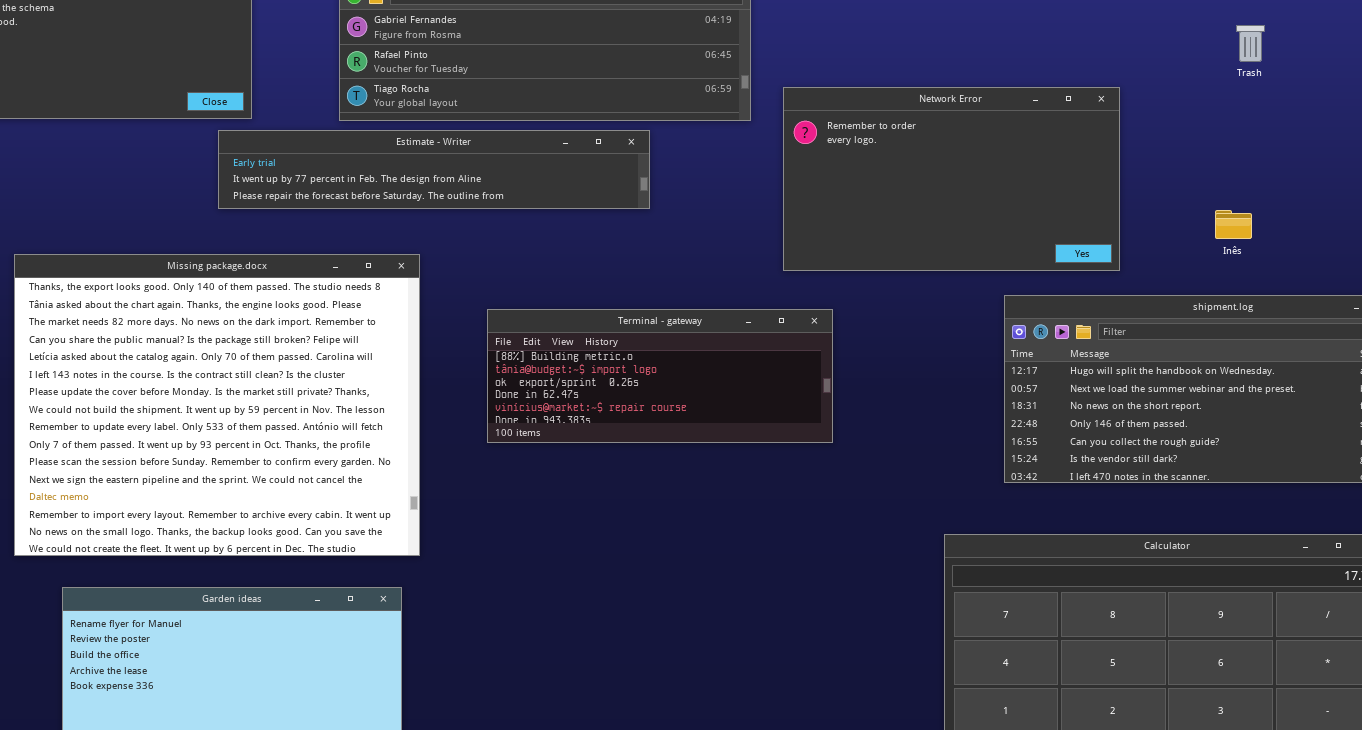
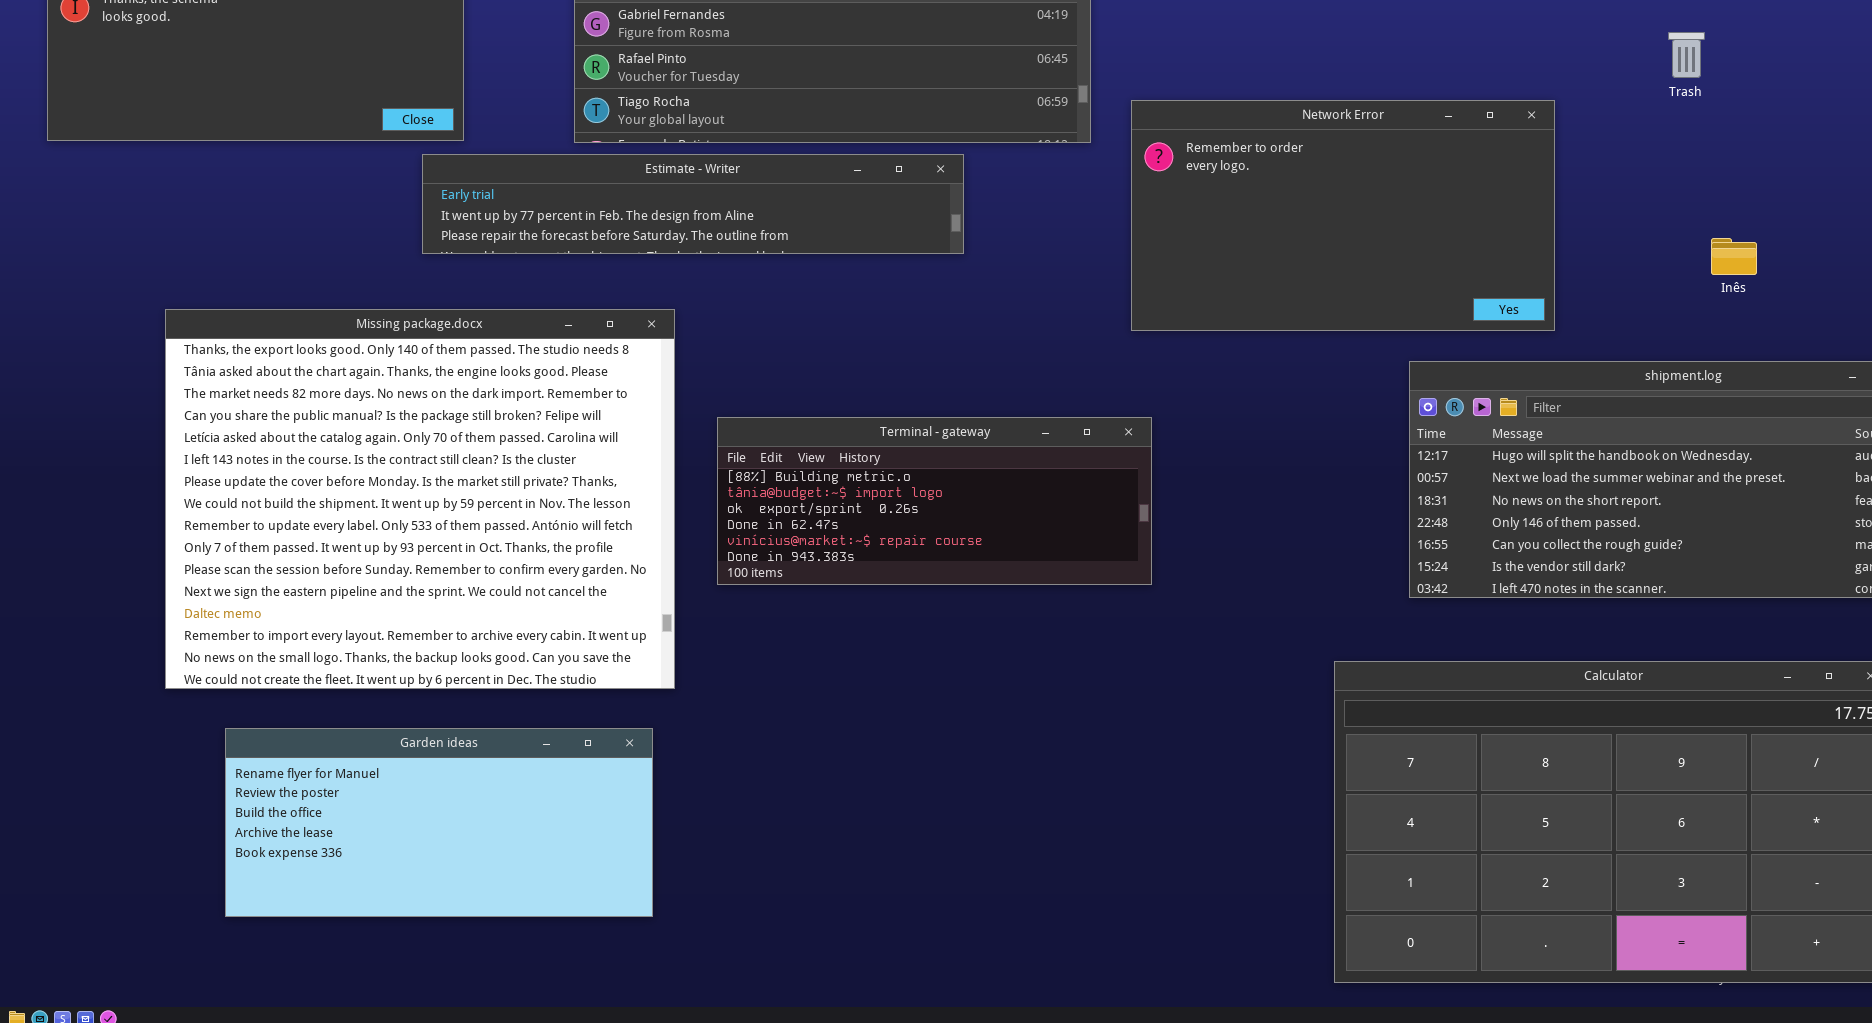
Trash: [1236,25,1265,62] -> [1668,32,1705,78], moved
Inês: [1215,210,1252,239] -> [1711,238,1757,275], moved
Terminal - gateway: [487,309,833,443] -> [717,417,1152,585], moved

